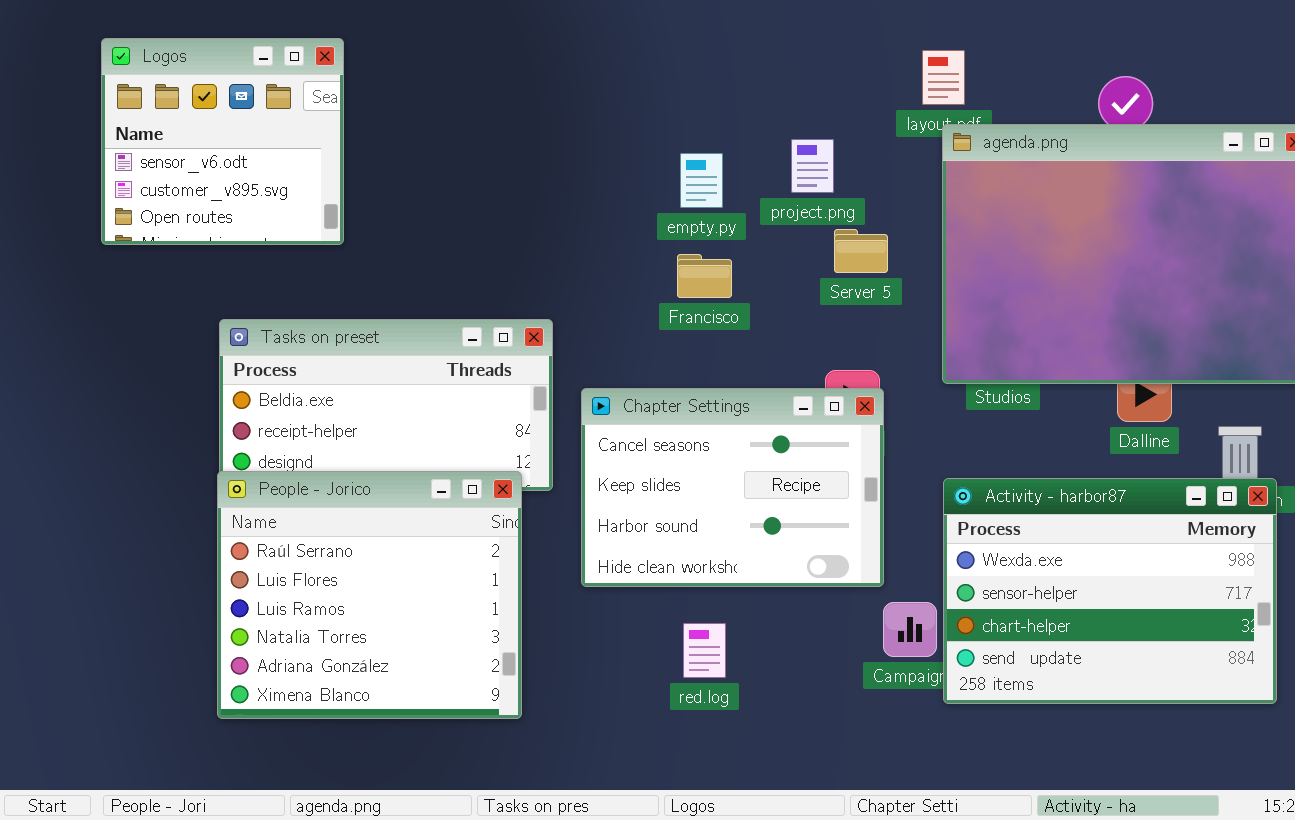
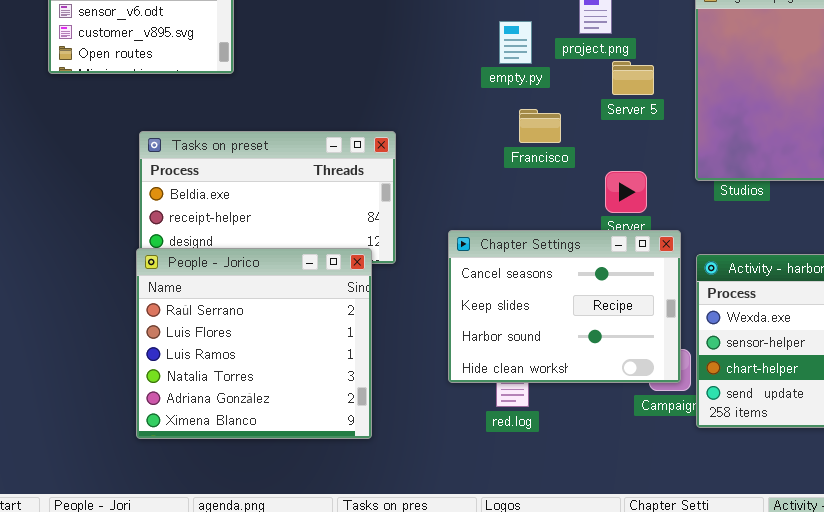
empty.py: [680,153,723,208] -> [499,21,532,64], moved
Francisco: [677,254,732,298] -> [519,109,561,143], moved
Chapter Settings: [581,388,884,587] -> [448,230,681,383], moved

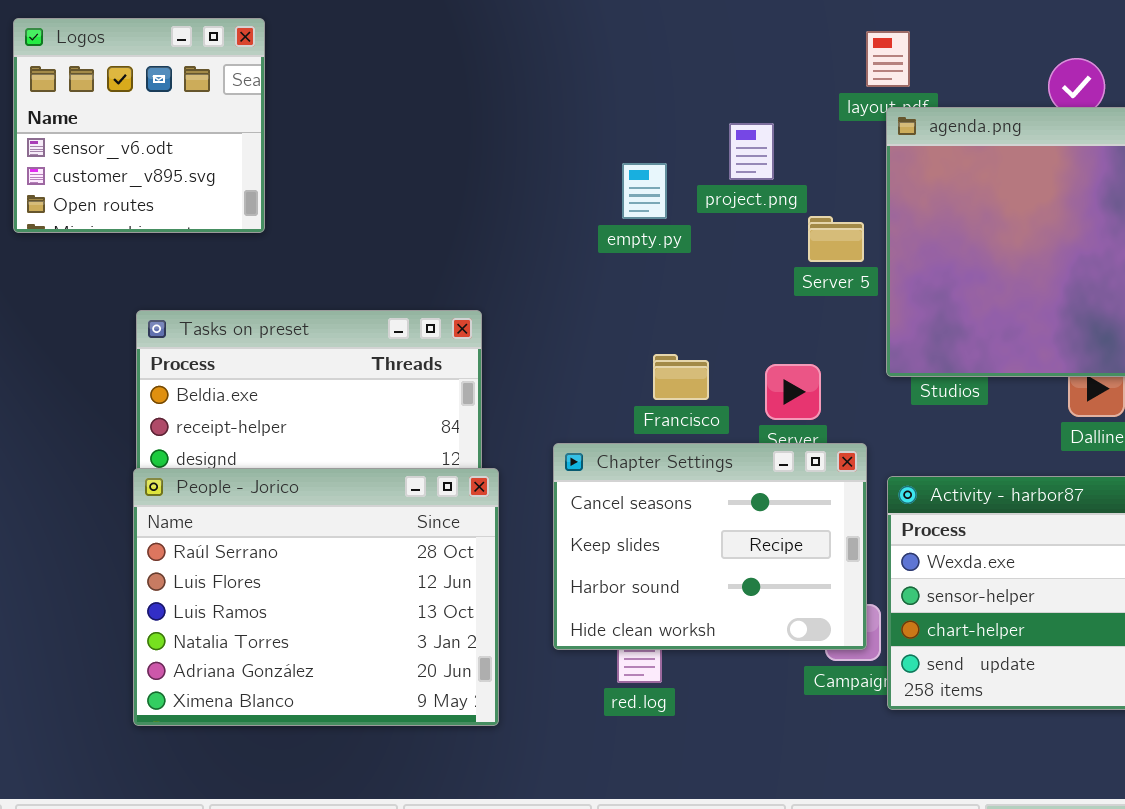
Server 5: [612,61,654,95] -> [808,216,864,262], moved
Francisco: [519,109,561,143] -> [653,354,709,400], moved
People - Jorico: [136,248,372,439] -> [133,468,499,726], resized

